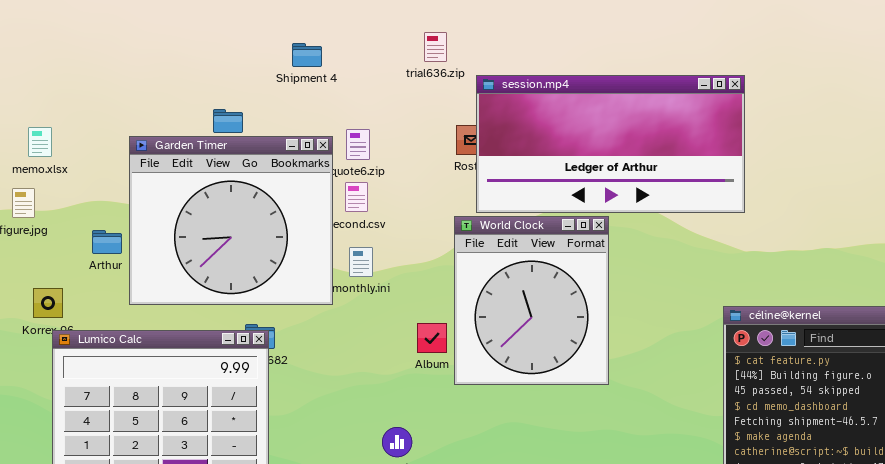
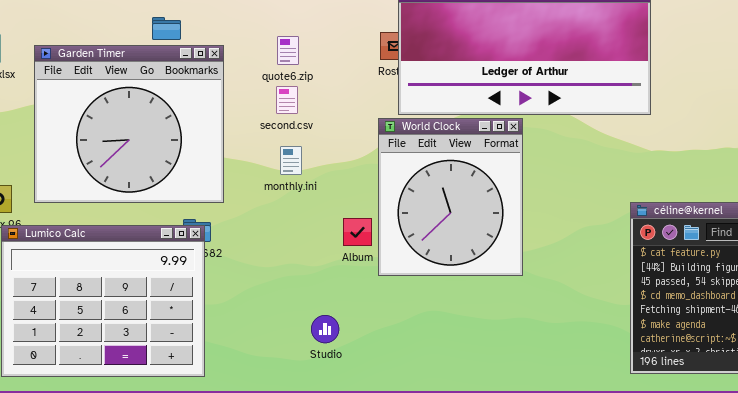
Garden Timer: [129,136,333,305] -> [34,45,224,203], moved

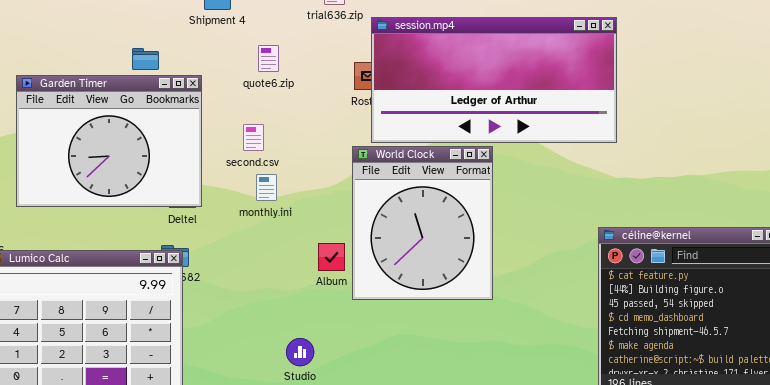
quote6.zip: [277,36,299,65] -> [258,45,279,72], moved
Garden Timer: [34,45,224,203] -> [16,75,202,207], resized
second.csv: [276,86,298,114] -> [243,124,264,151], moved

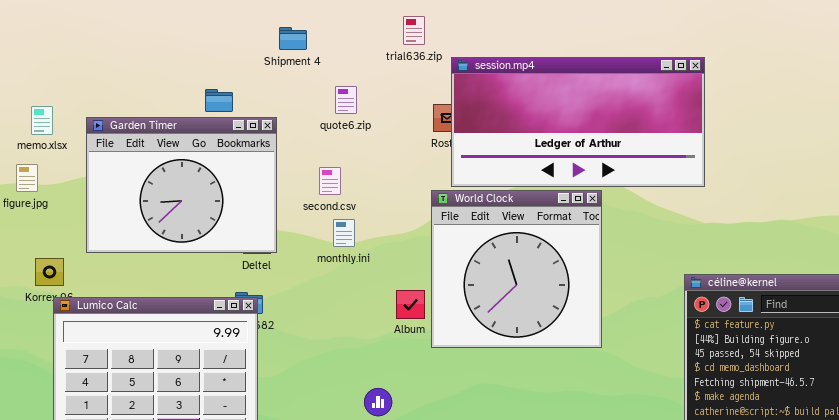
World Clock: [352,146,493,300] -> [431,190,602,348], resized

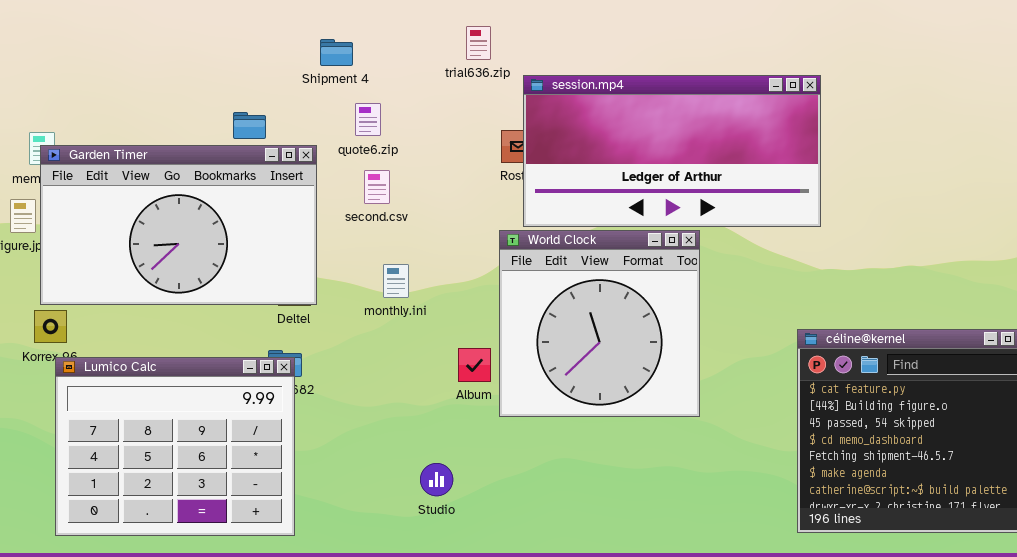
quote6.zip: [335,86,357,114] -> [355,103,381,136], moved
Garden Timer: [86,117,277,253] -> [40,145,317,305], resized
second.csv: [319,167,341,195] -> [364,170,390,204], moved

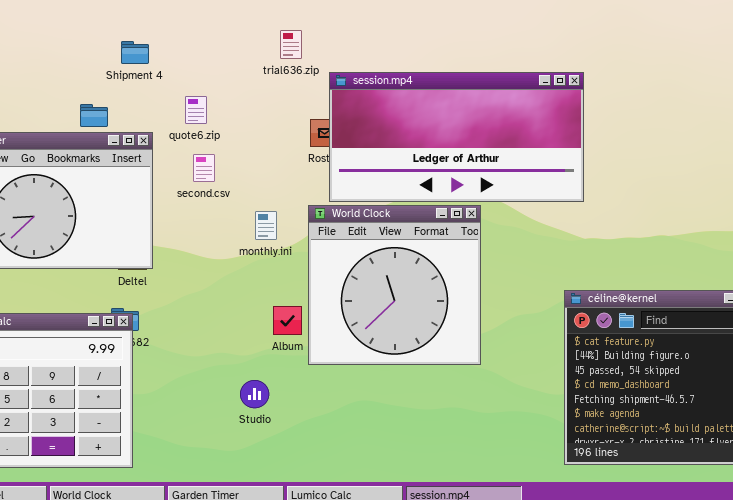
Shipment 4: [320,39,353,66] -> [121,41,149,64], moved
monthly.ini: [383,264,409,298] -> [255,211,277,240], moved
Studio: [420,463,453,496] -> [240,380,269,408], moved

